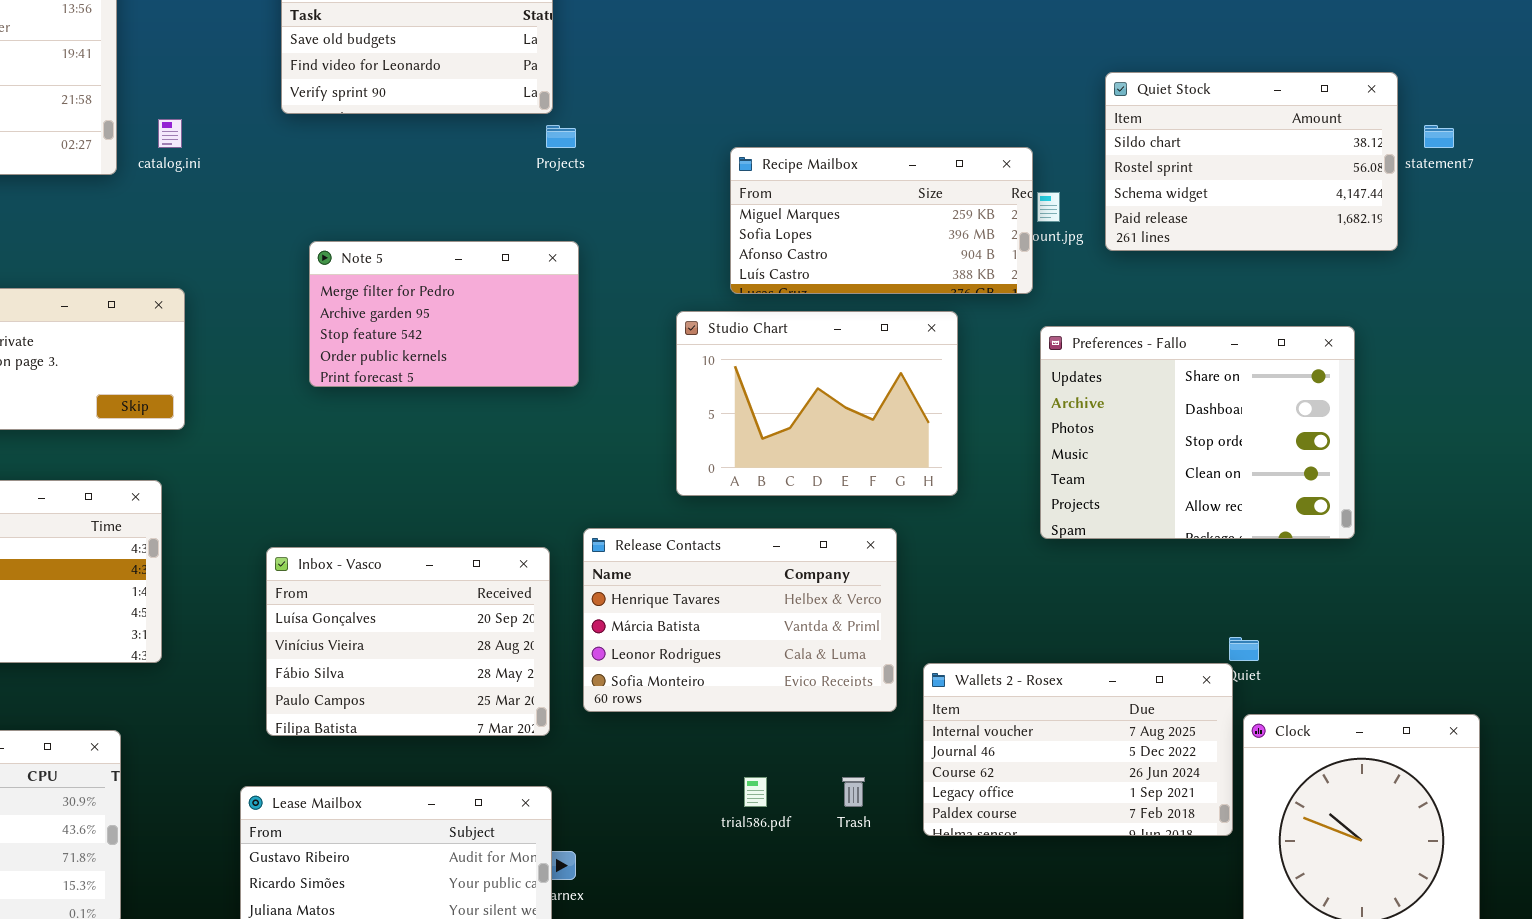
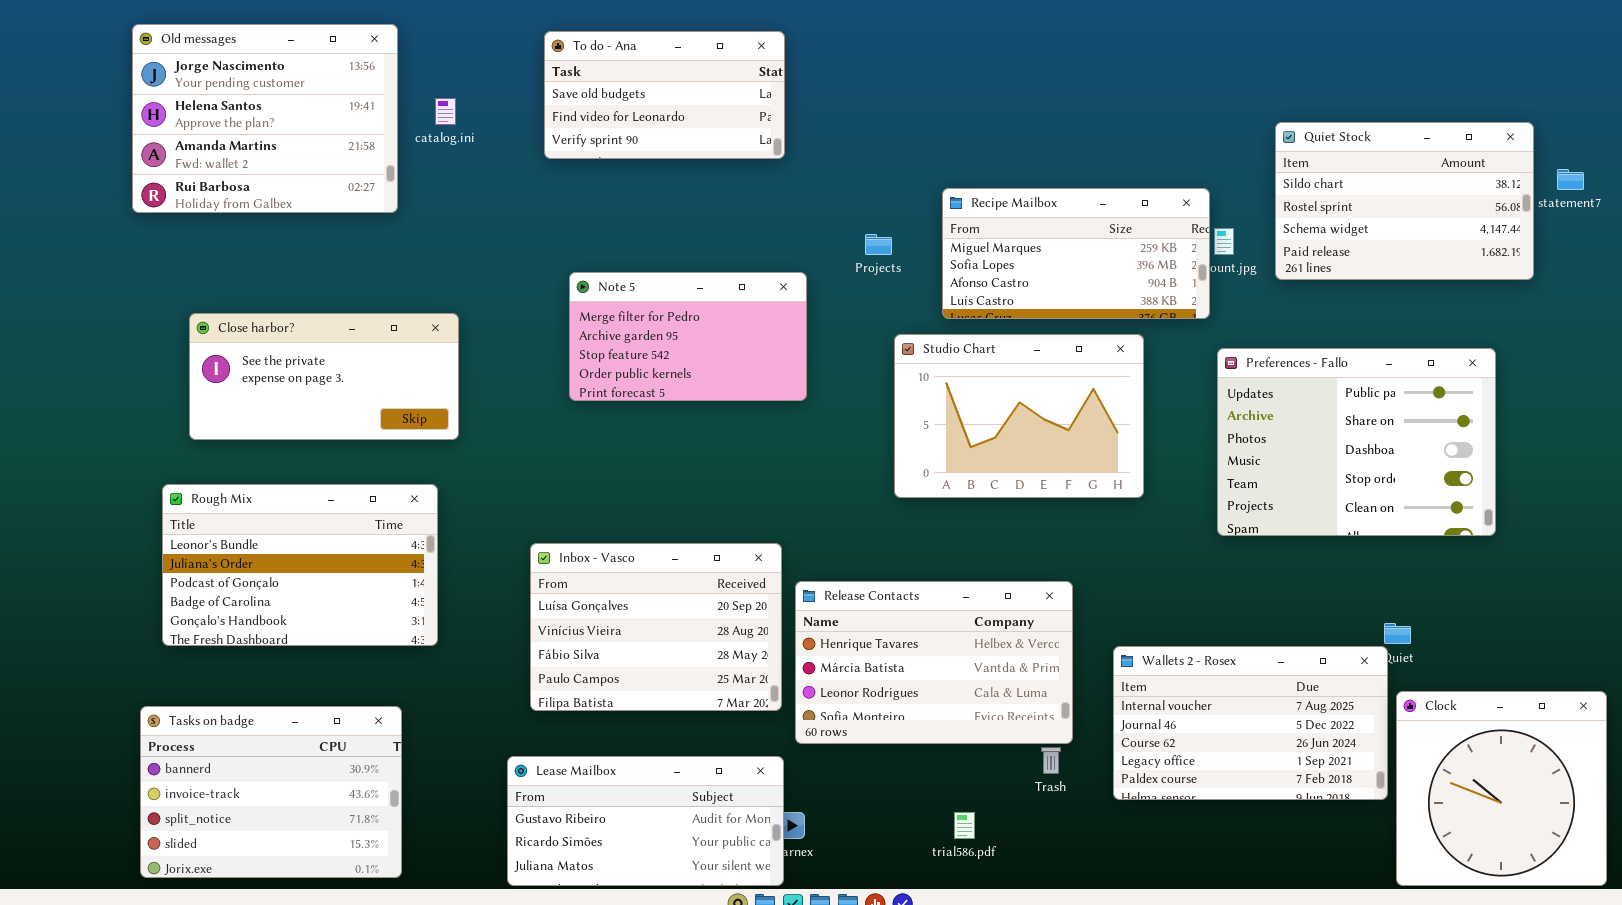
catalog.ini: [158,119,182,148] -> [435,98,456,125], moved
Projects: [546,125,576,148] -> [865,234,892,255], moved
Preferences - Fallo: [1040,326,1355,539] -> [1217,348,1496,536], scrolled up 1 row
Release Contacts: [583,528,897,712] -> [795,581,1073,744], moved
trial586.pdf: [744,777,767,807] -> [954,812,975,839], moved

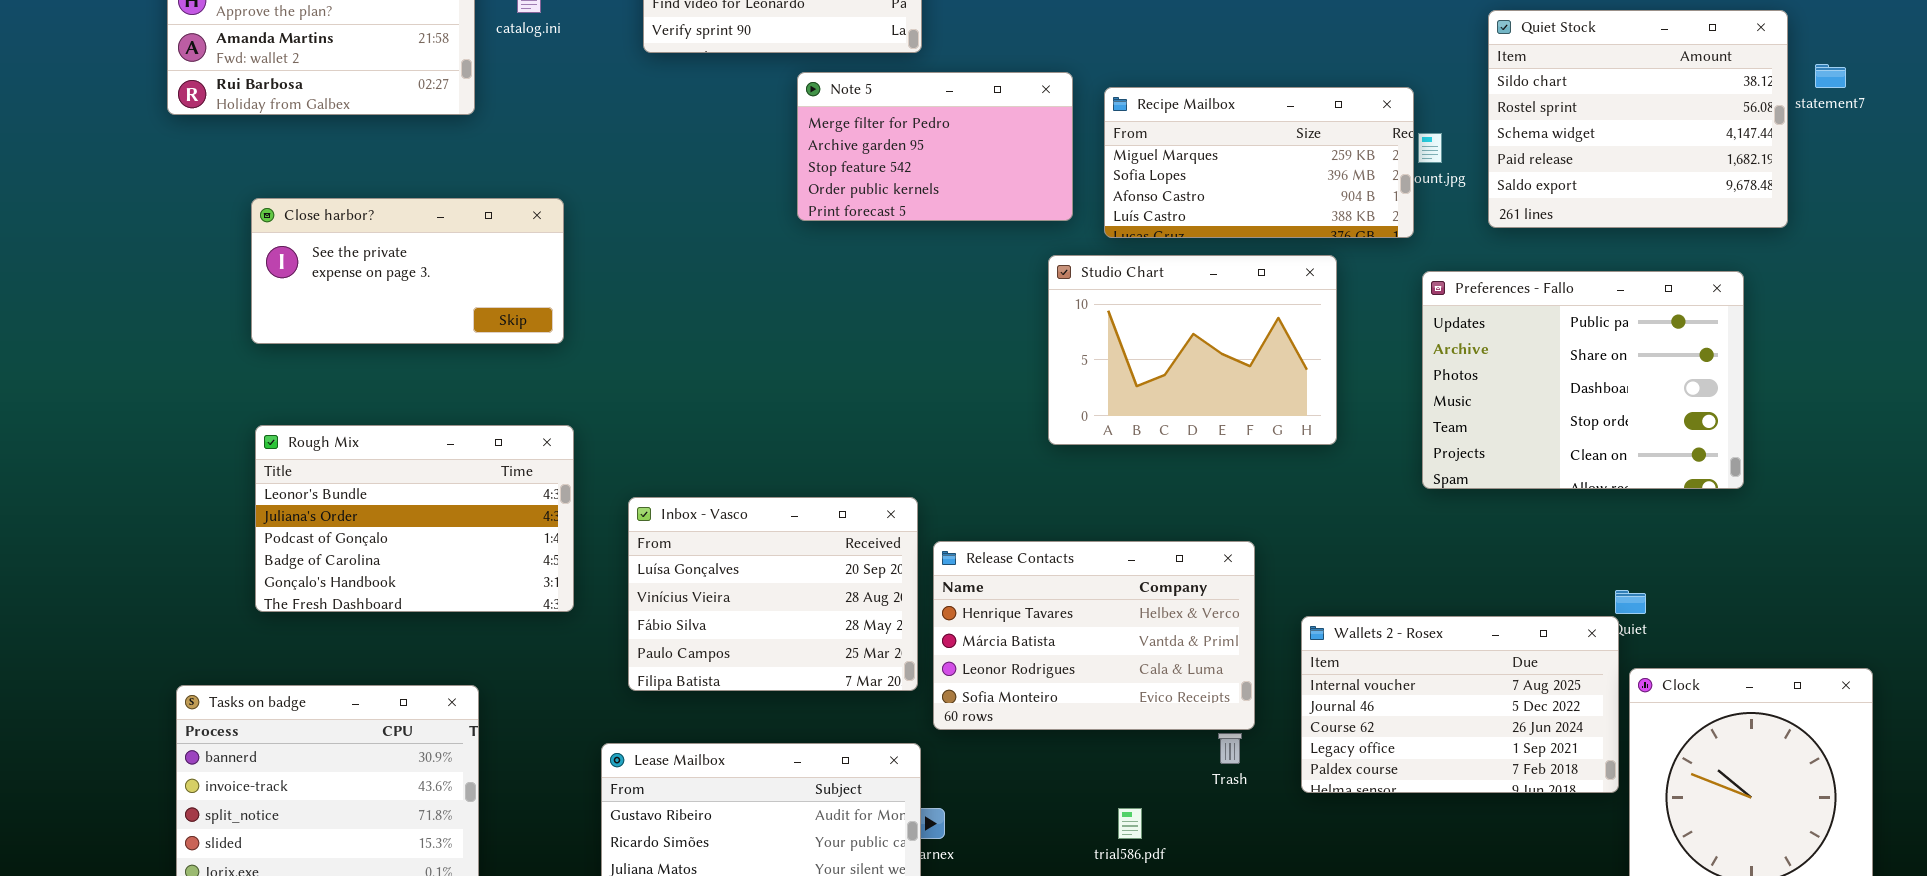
Quiet Stock: [1275,122,1534,280] -> [1488,10,1788,228], resized
Note 5: [569,272,807,401] -> [797,72,1073,221], moved
Close harbor?: [189,313,459,440] -> [251,198,564,344], moved
Rough Mix: [162,484,438,646] -> [255,425,574,612], moved

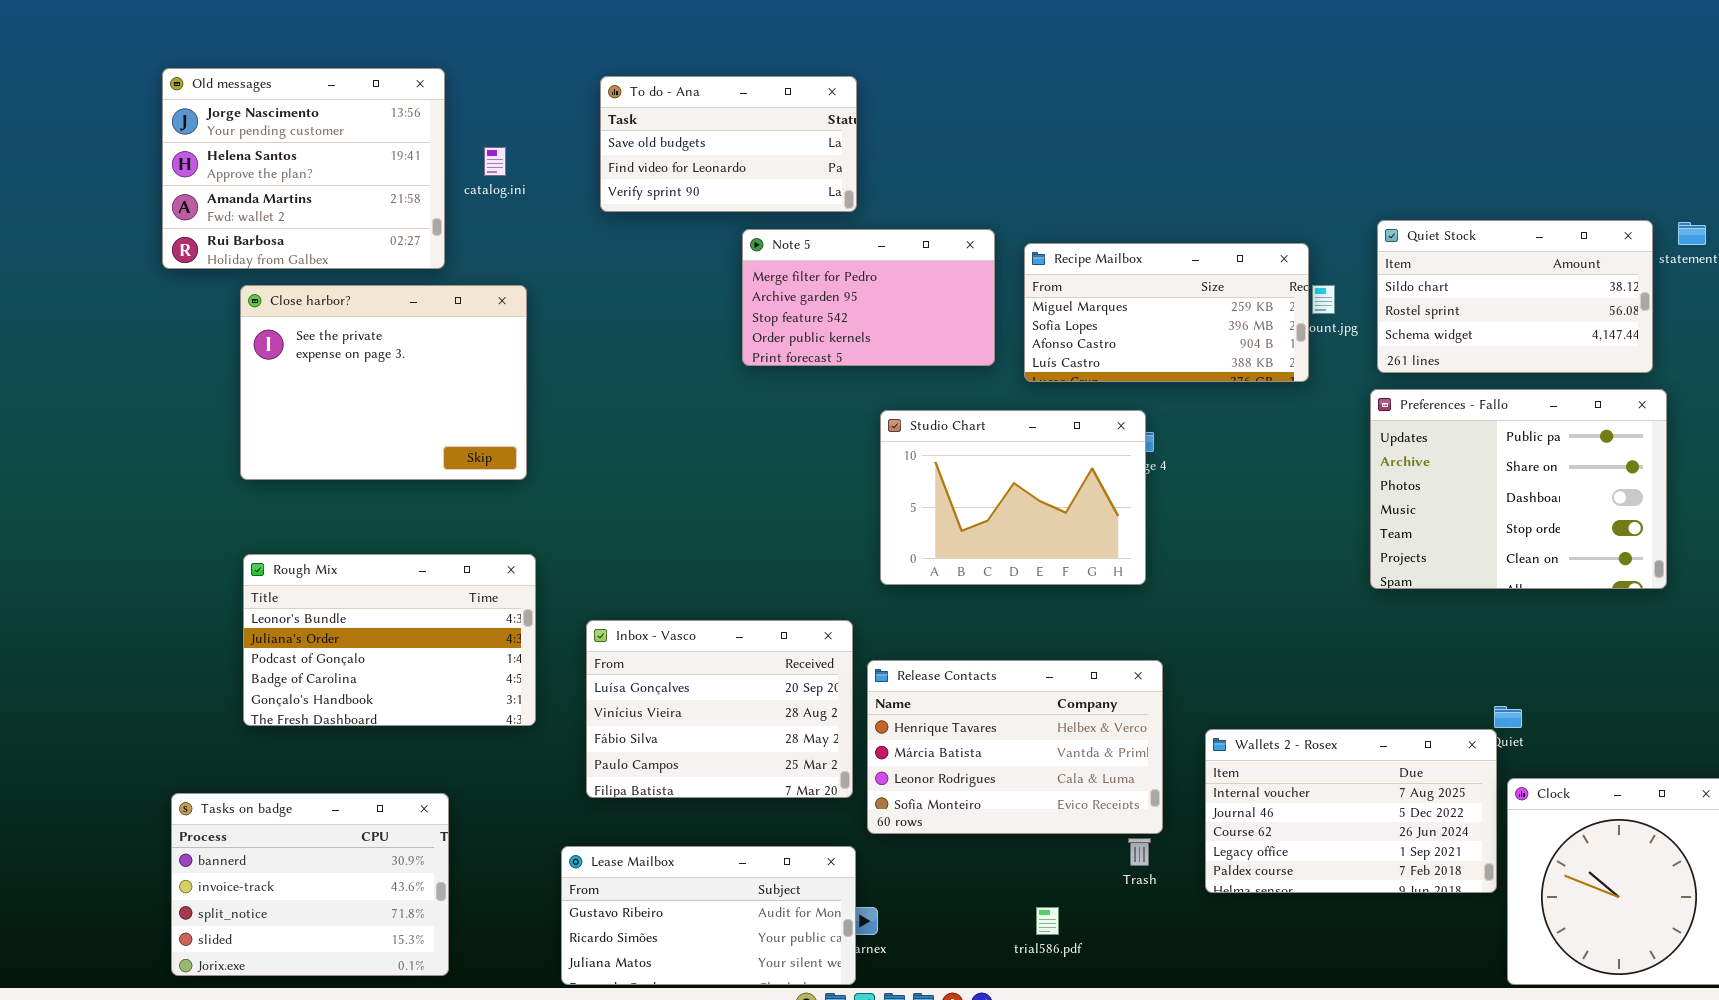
Quiet Stock: [1488,10,1788,228] -> [1377,220,1653,373], resized
Close harbor?: [251,198,564,344] -> [240,285,527,480], resized
Studio Chart: [1048,255,1337,445] -> [880,410,1146,585], moved
Preferences - Fallo: [1422,271,1744,489] -> [1370,389,1667,589], moved

